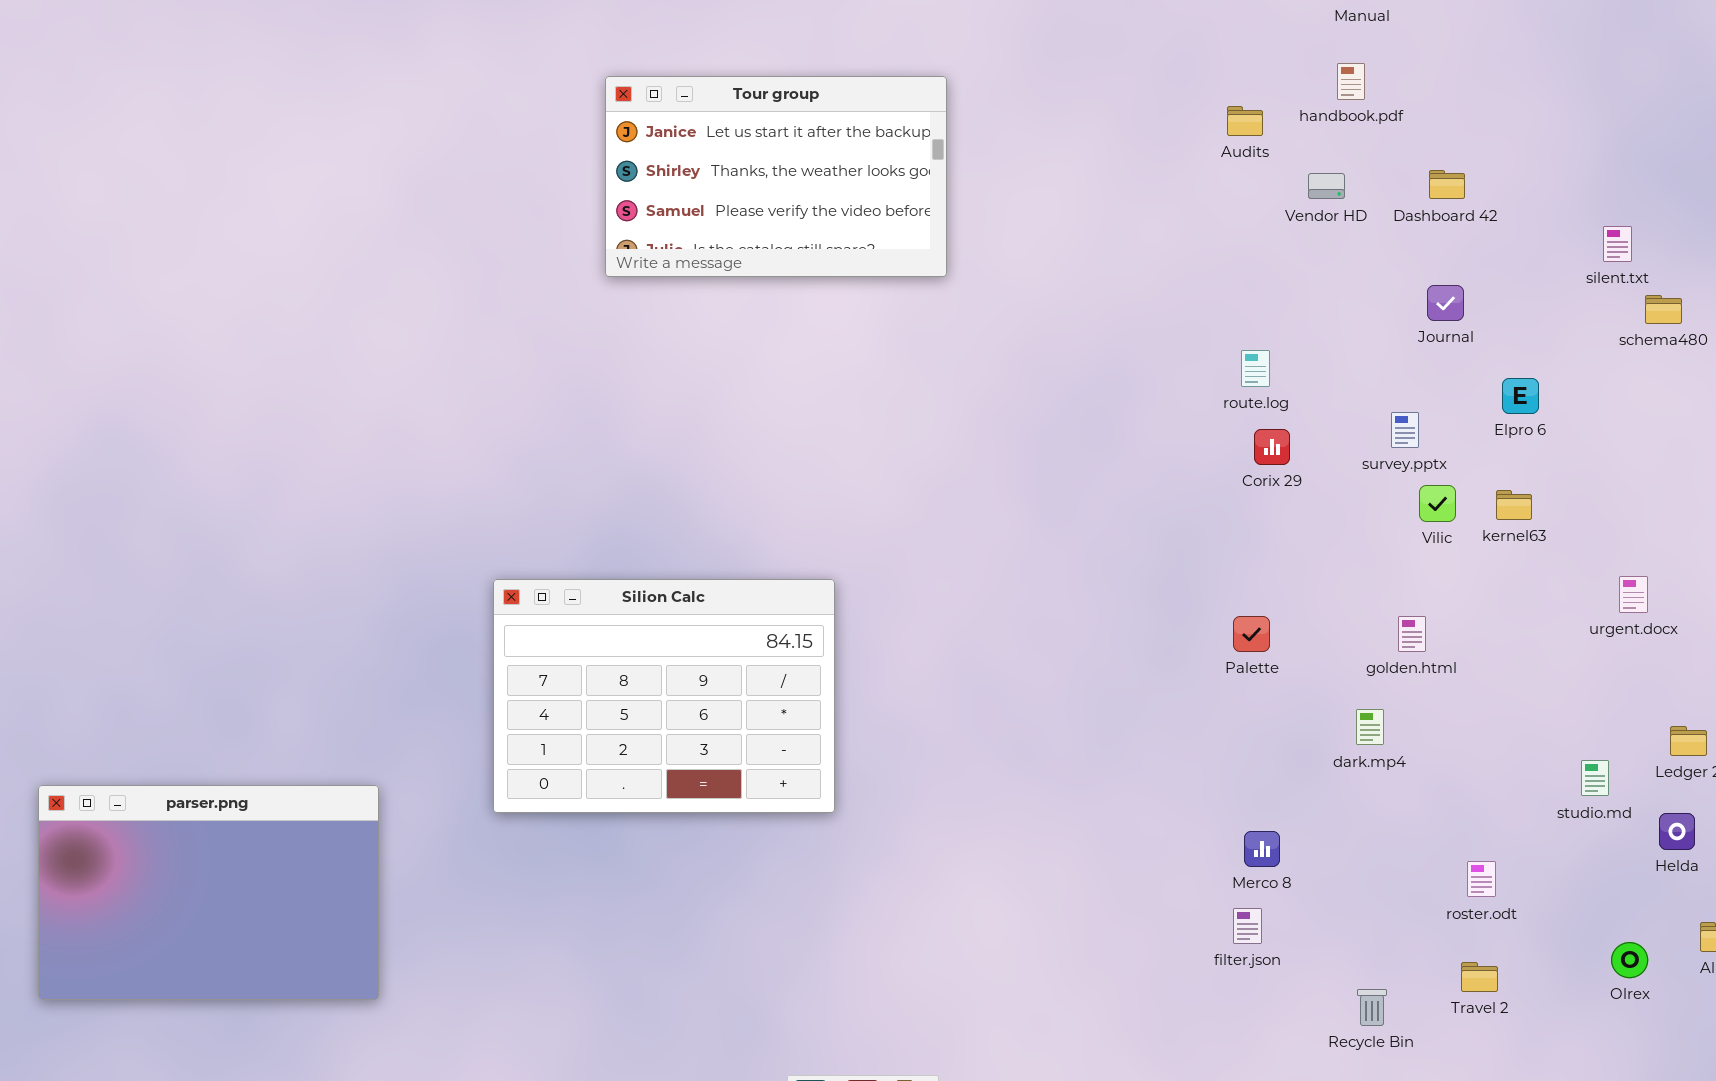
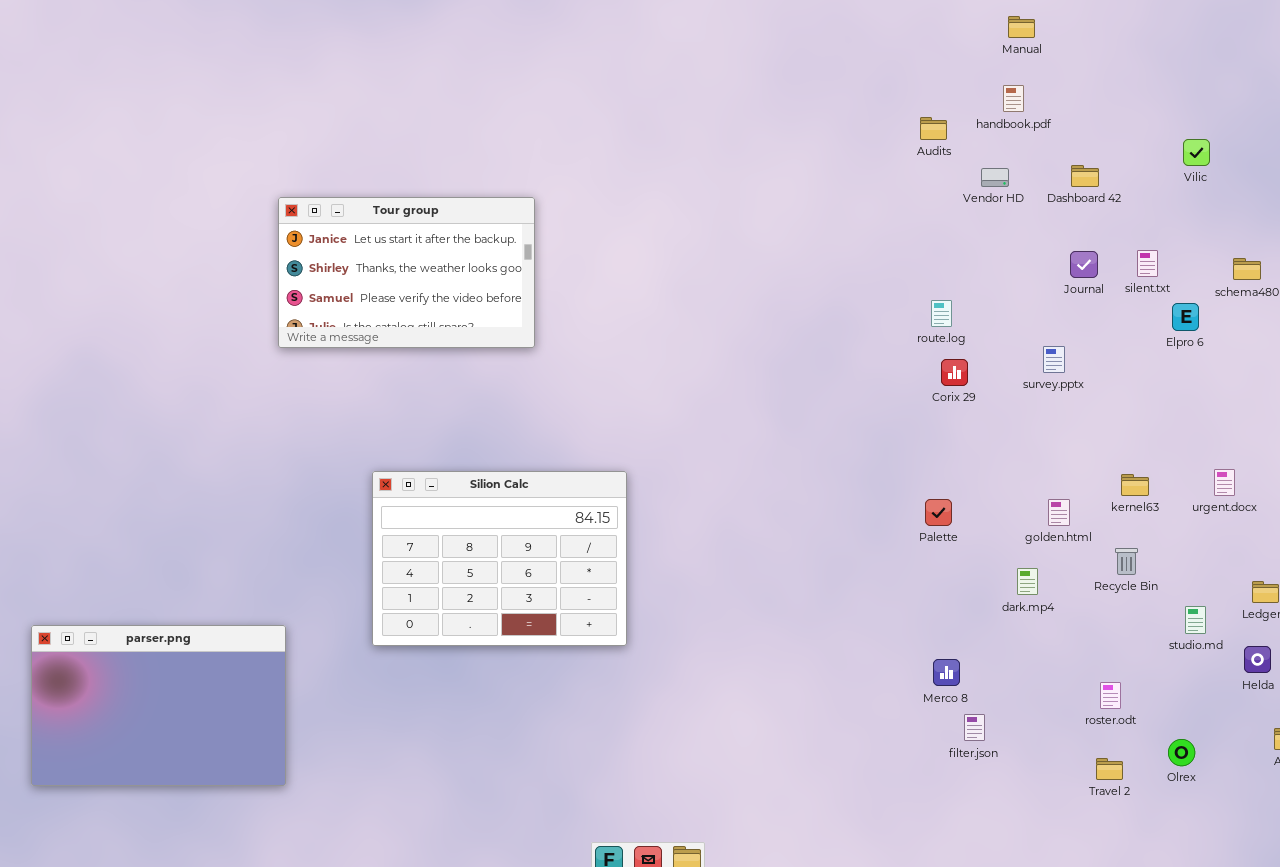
Tour group: [605,76,947,277] -> [278,197,535,348], moved
silent.txt: [1603,226,1632,262] -> [1137,250,1158,277], moved
Elpro 6: [1502,378,1539,414] -> [1172,303,1199,331], moved
Vilic: [1419,485,1456,522] -> [1183,139,1210,166], moved
kernel63: [1496,490,1532,520] -> [1121,474,1149,496], moved
filter.json: [1233,908,1262,944] -> [964,714,985,741], moved
Olrex: [1611,942,1648,978] -> [1168,739,1195,766], moved
Recycle Bin: [1357,989,1387,1026] -> [1115,548,1138,575], moved

